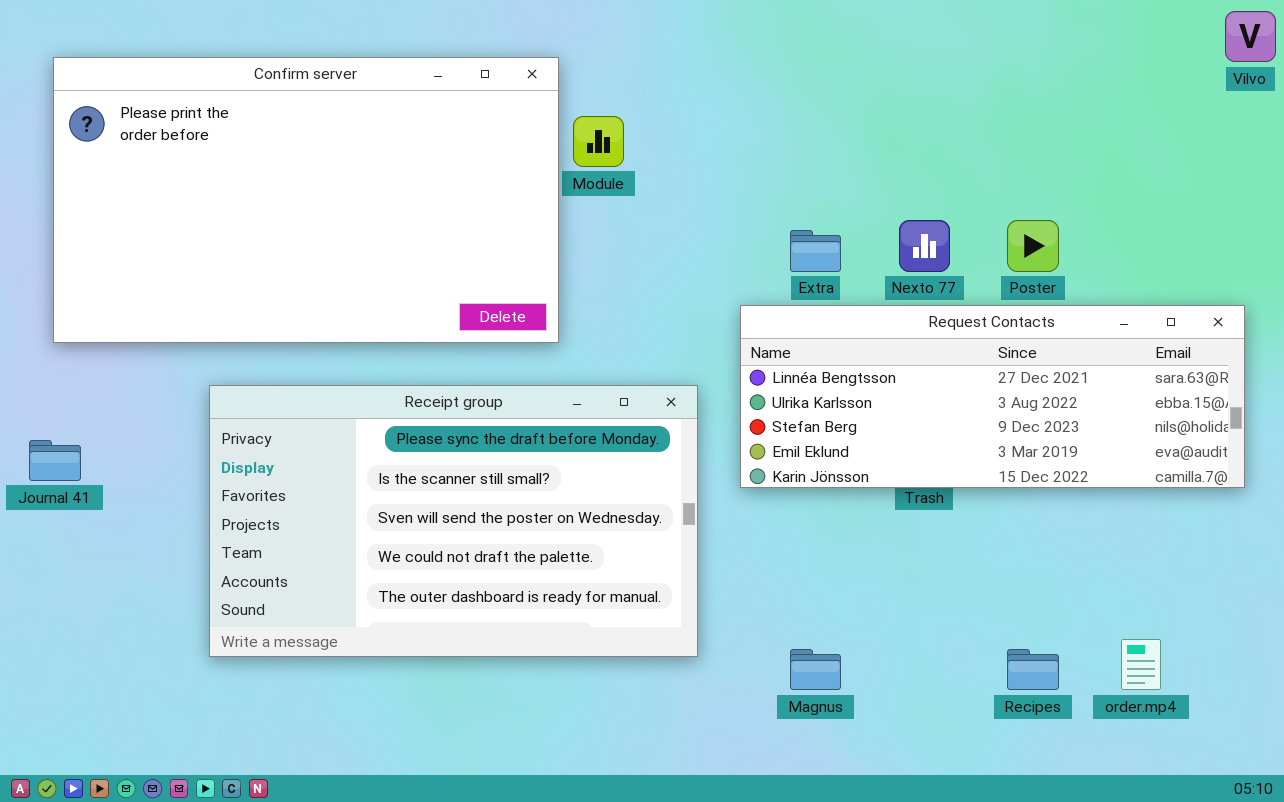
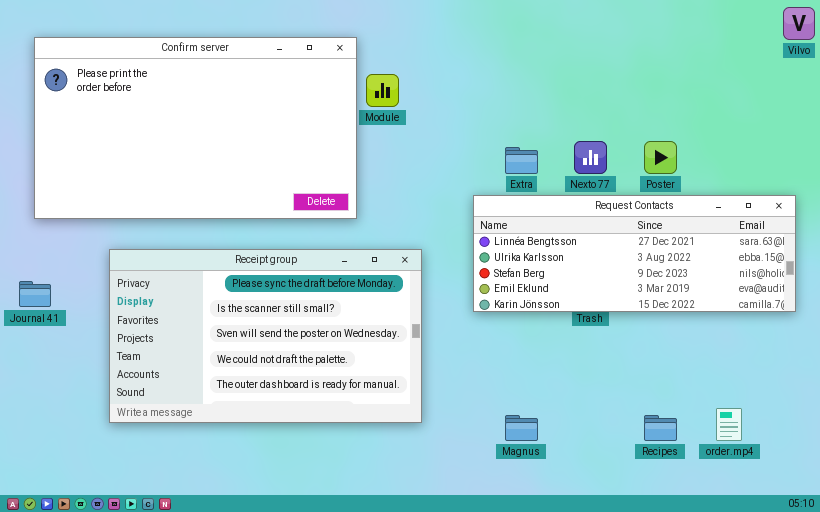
Receipt group: [209,385,698,657] -> [109,249,422,423], moved

